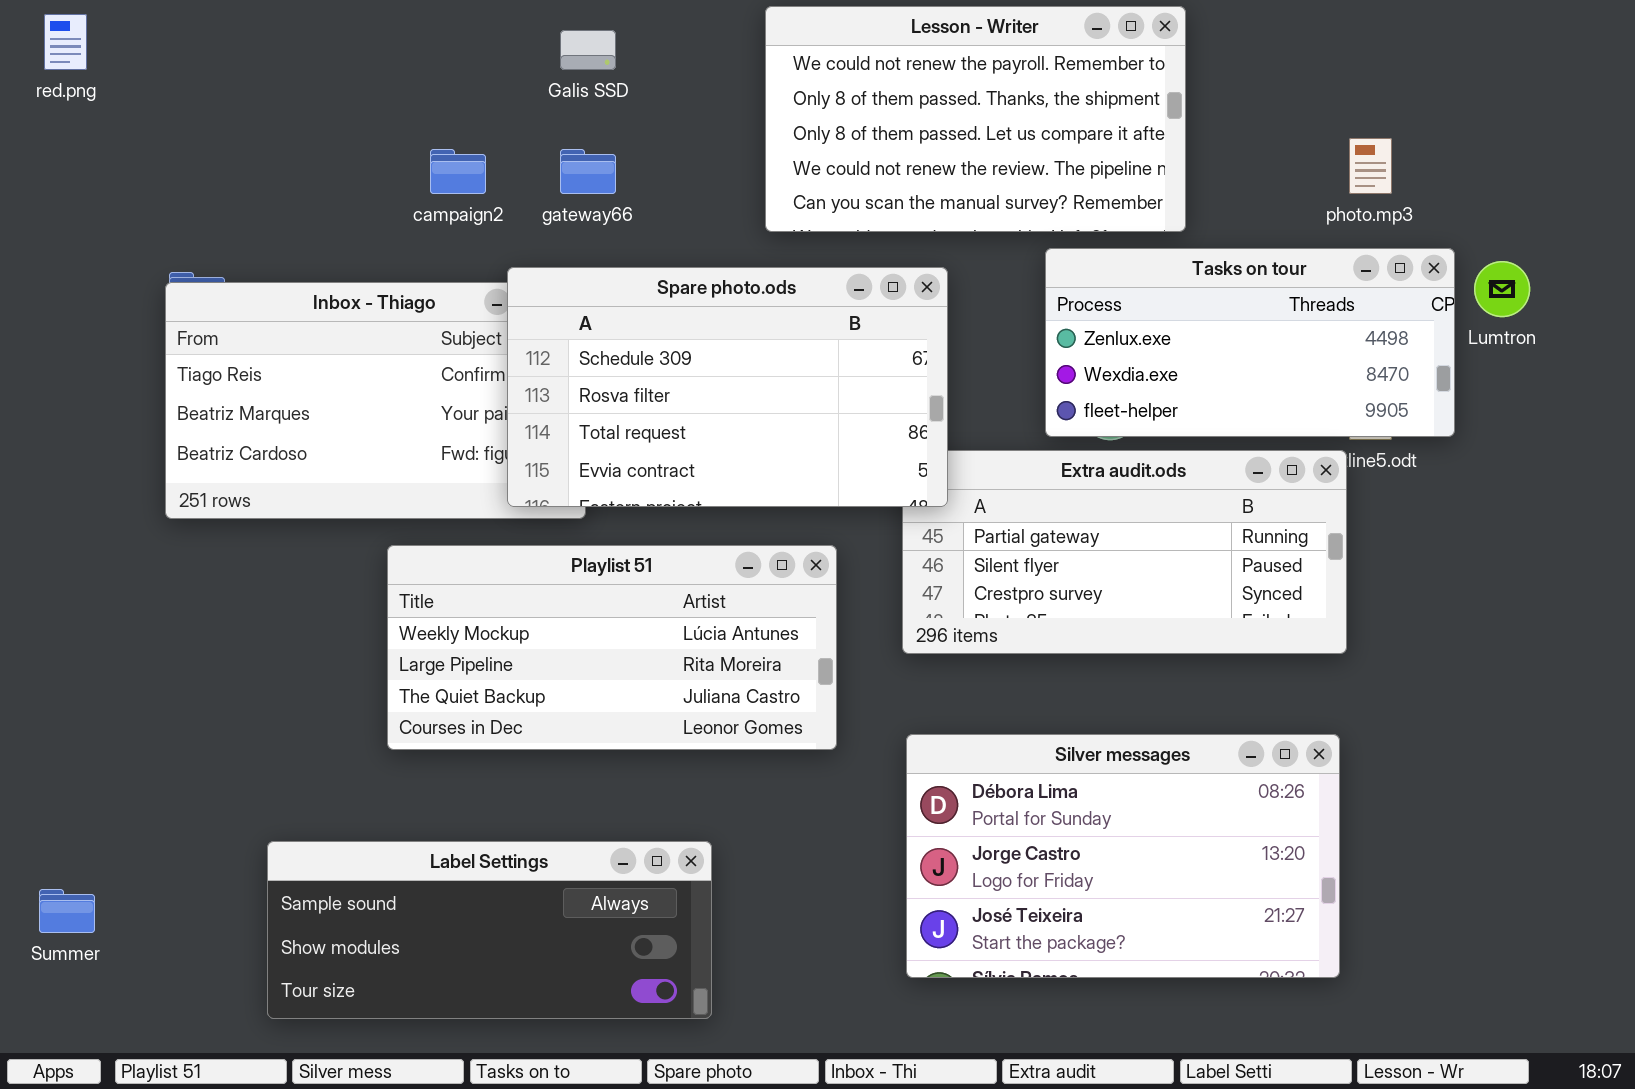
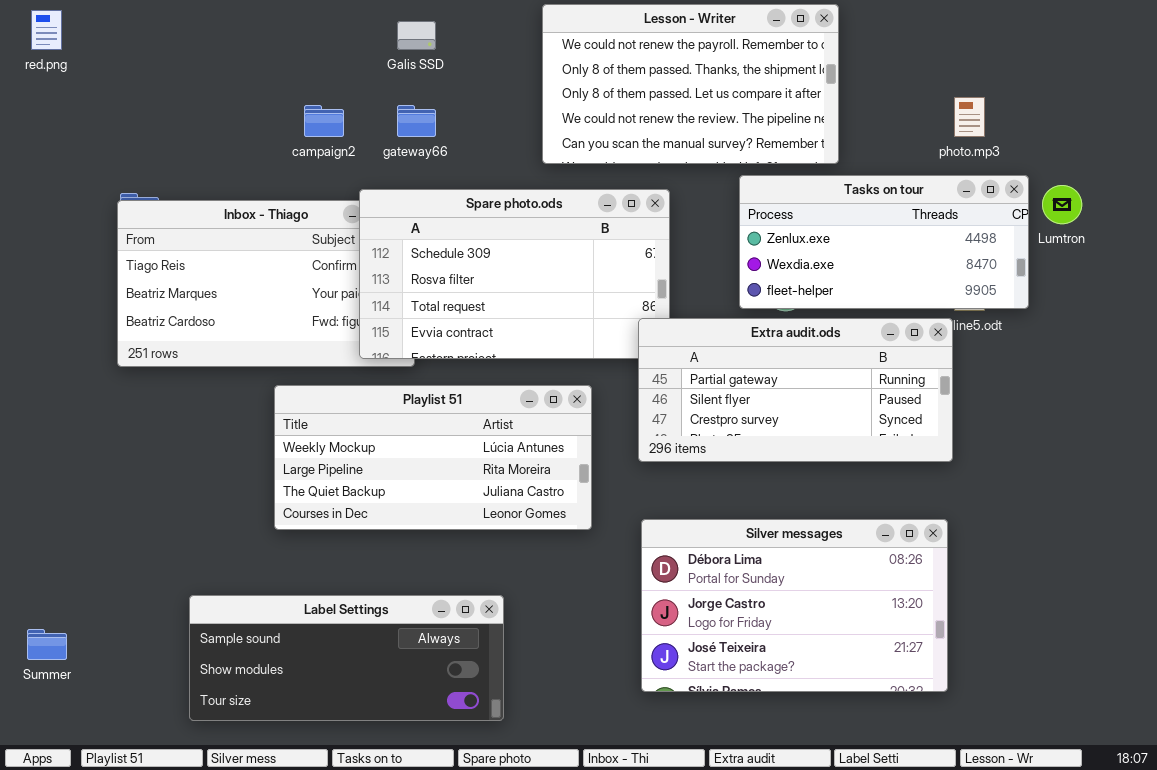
Extra audit.ods: [902,450,1347,654] -> [638,318,953,462], raised

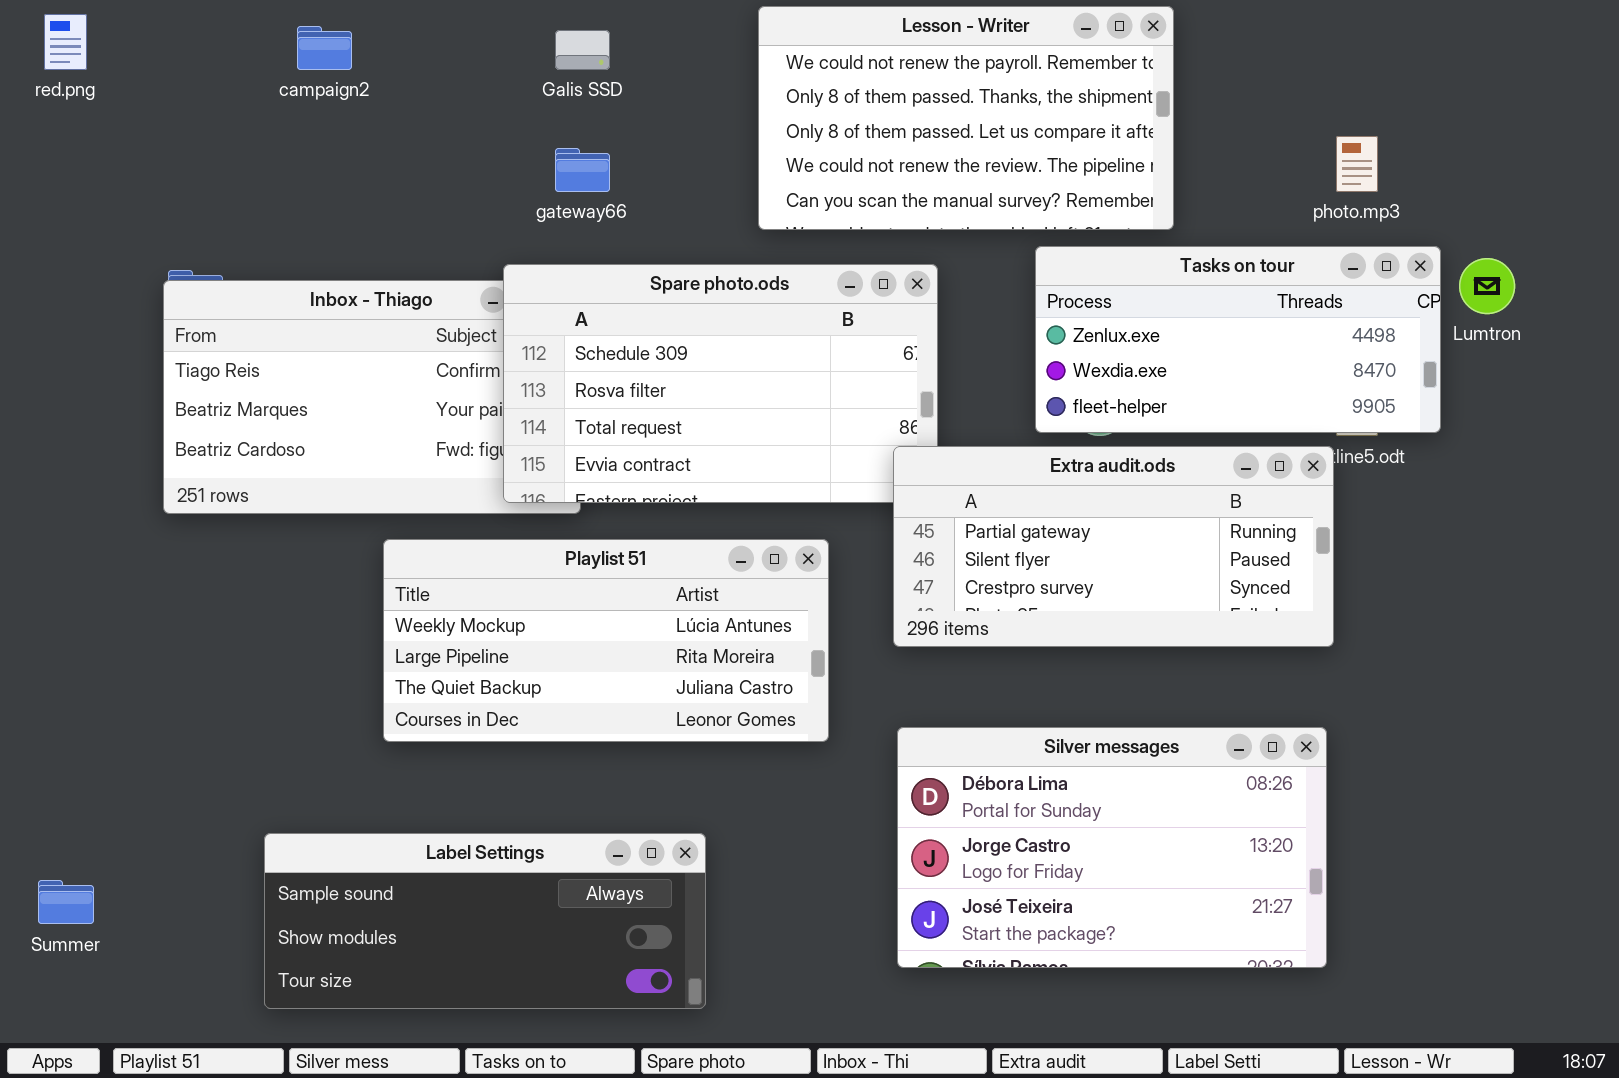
campaign2: [304,105,344,137] -> [297,26,352,70], moved

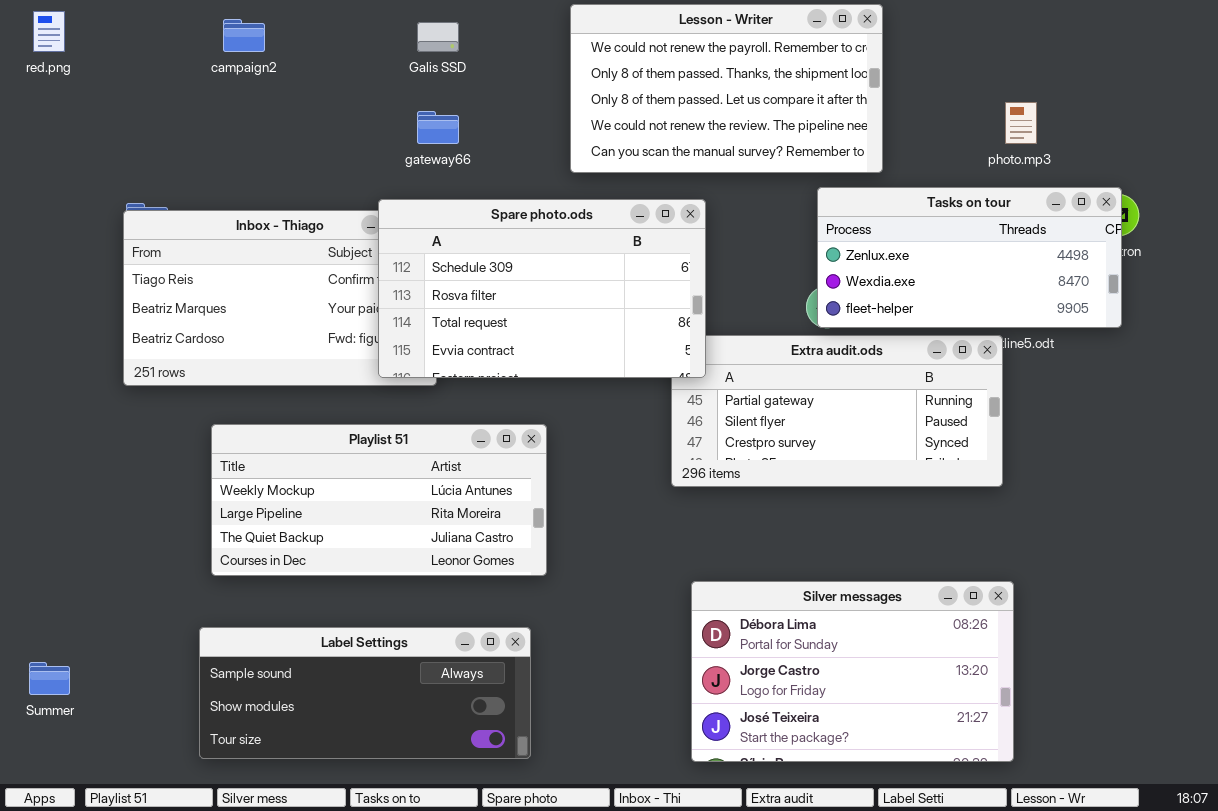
Tasks on tour: [1035,246,1441,433] -> [817,187,1122,328], moved
Spare photo.ods: [503,264,938,503] -> [378,199,706,378], raised
Playlist 51: [383,539,829,742] -> [211,424,547,576], moved
Silver messages: [897,727,1327,968] -> [691,581,1014,762], moved

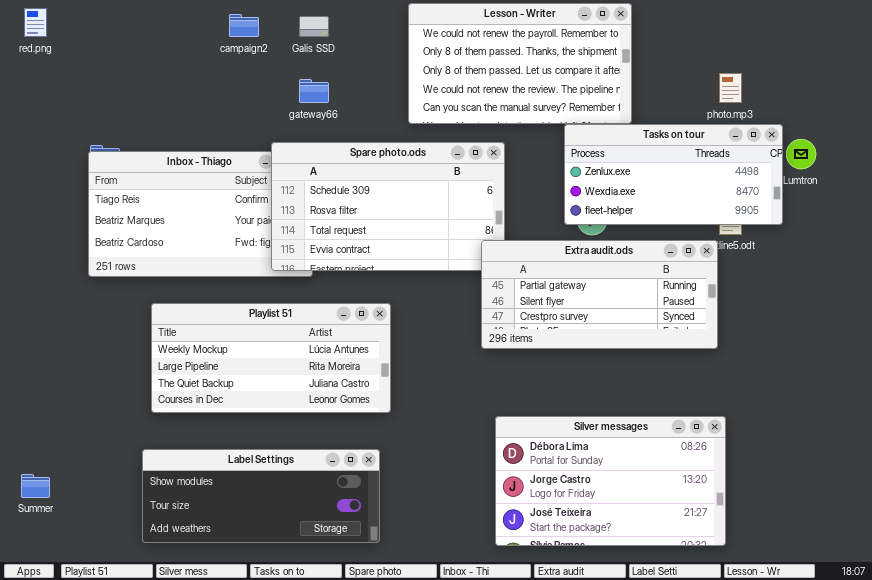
campaign2: [223,19,265,52] -> [229,14,259,37], moved
Tasks on tour: [817,187,1122,328] -> [564,124,783,225], moved
Extra audit.ods: [671,335,1003,487] -> [481,240,718,349], raised
Label Settings: [199,627,531,759] -> [142,449,380,543], scrolled down 1 row

